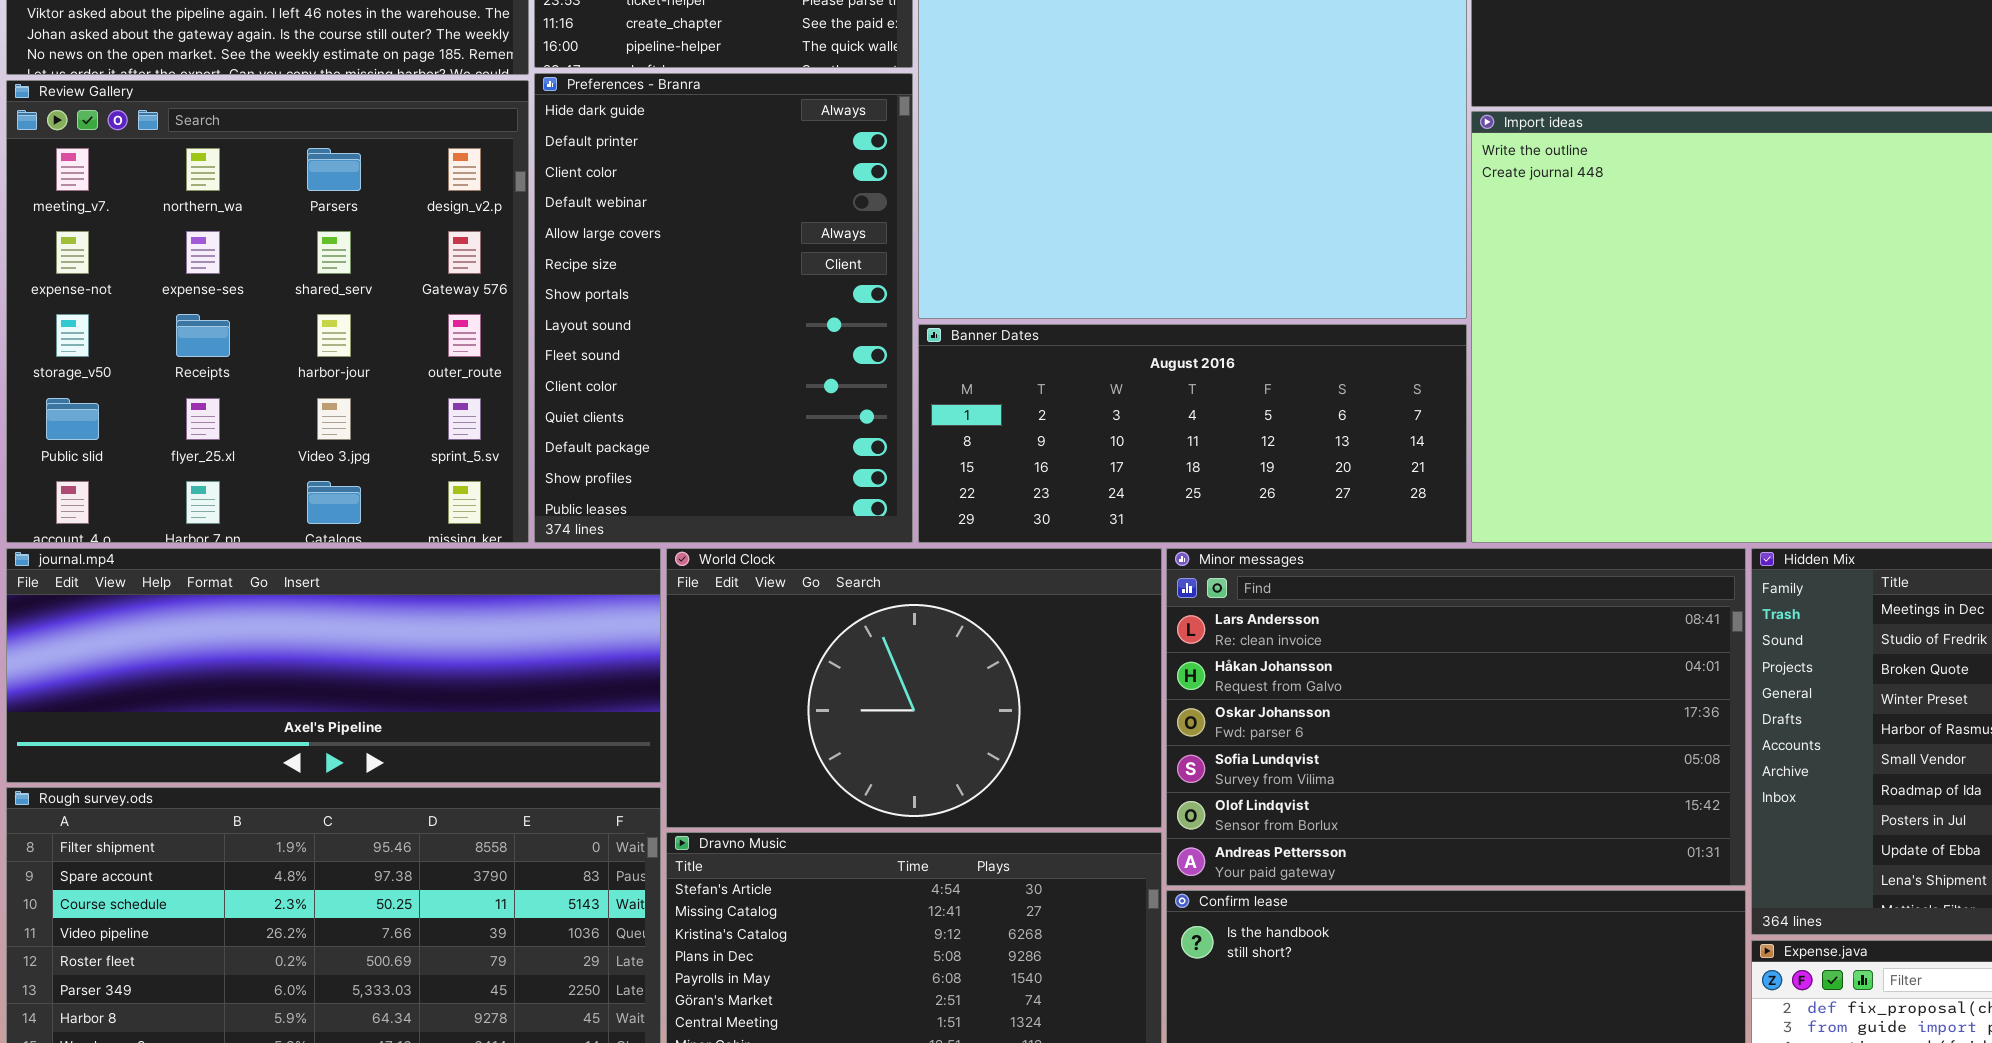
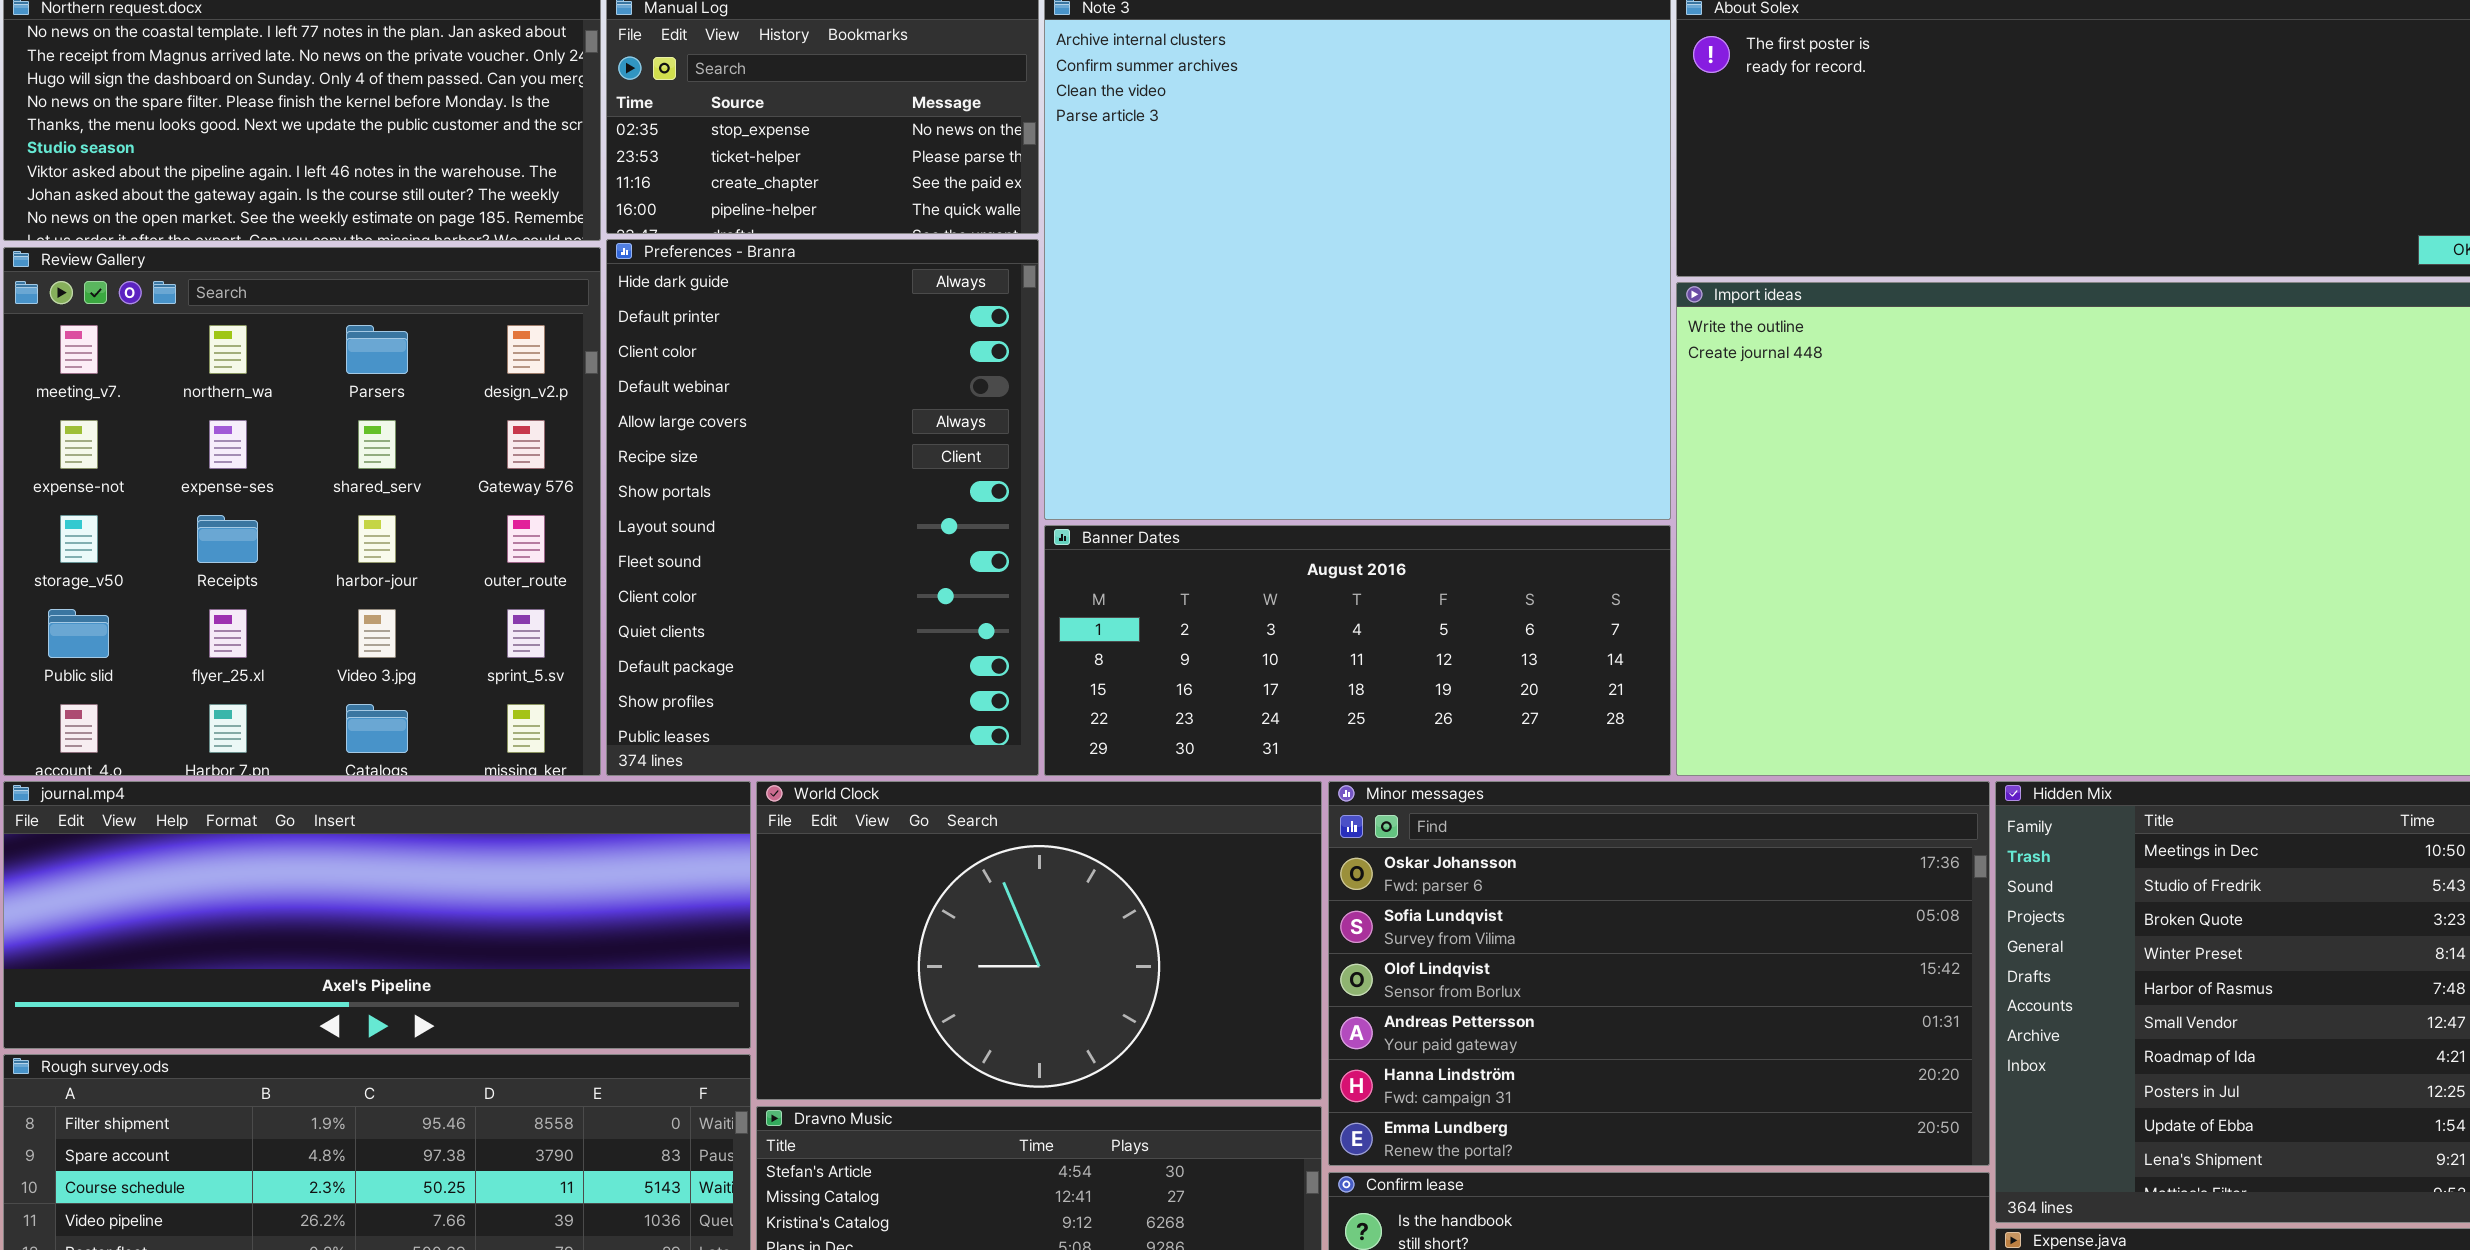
Minor messages: [1166,548,1746,886] -> [1328,781,1990,1166], scrolled down 2 rows

